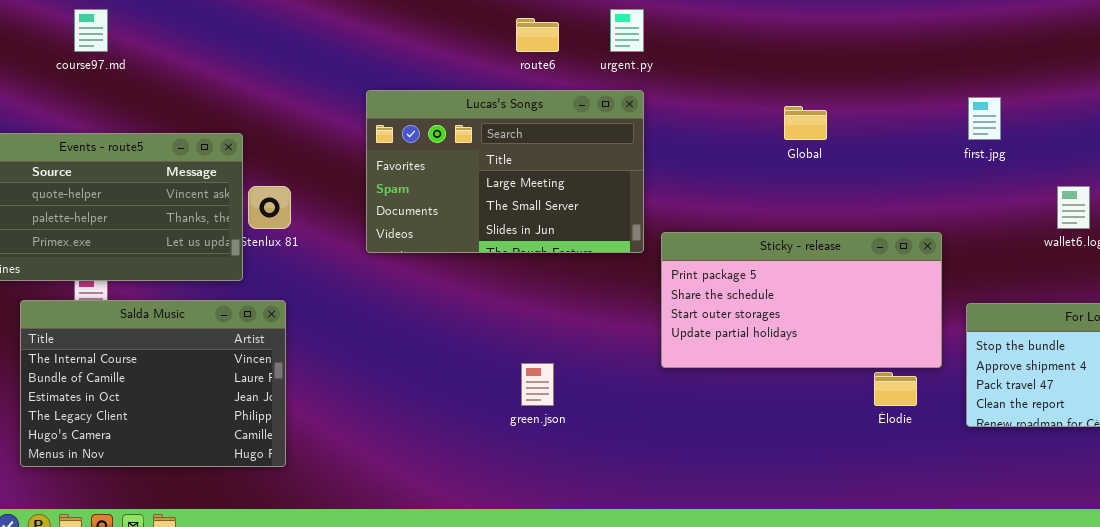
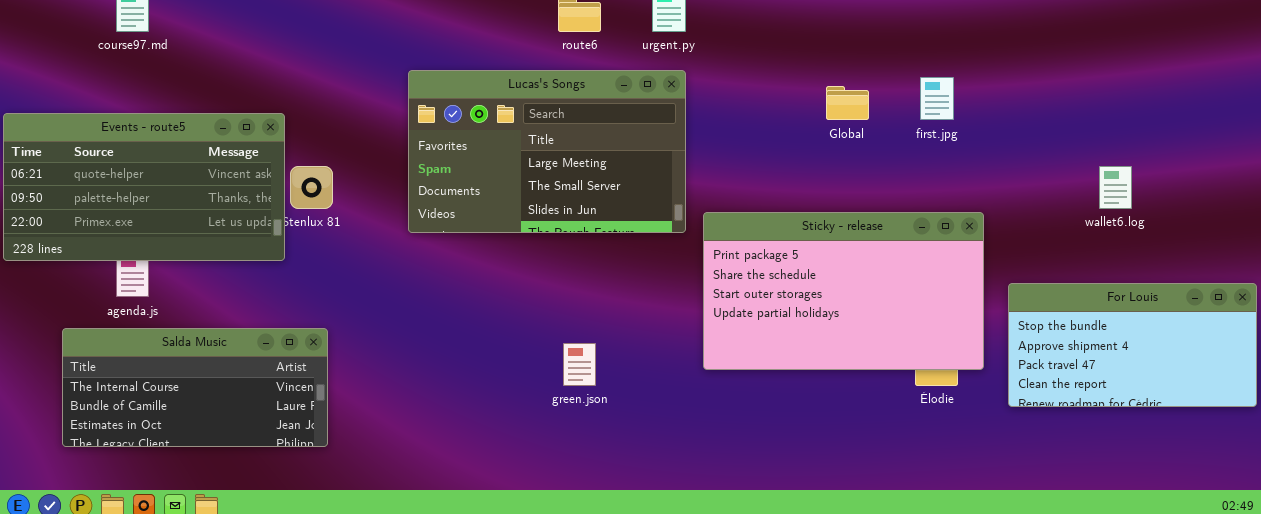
first.jpg: [968,97,1001,140] -> [920,77,954,120], moved
Sticky - release: [661,232,942,368] -> [703,212,984,370], resized
Salda Music: [20,300,286,467] -> [62,328,328,447], resized

